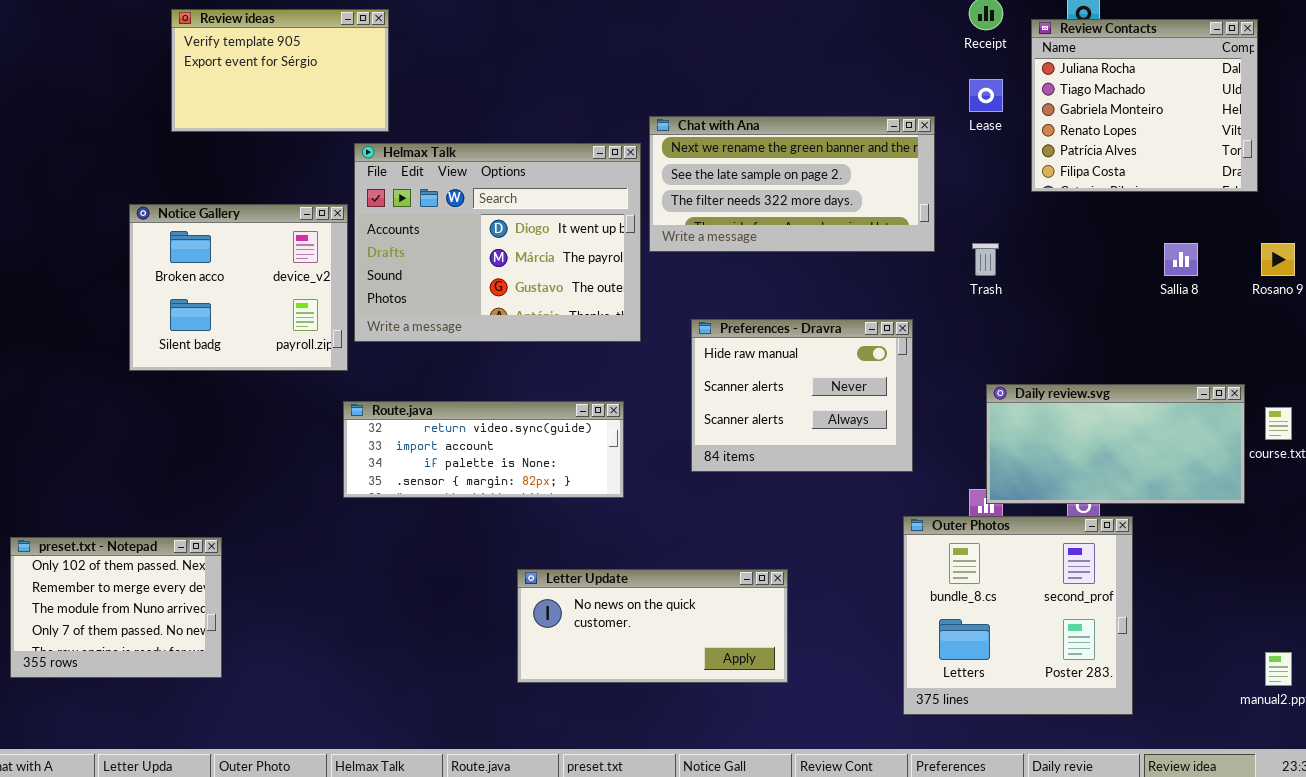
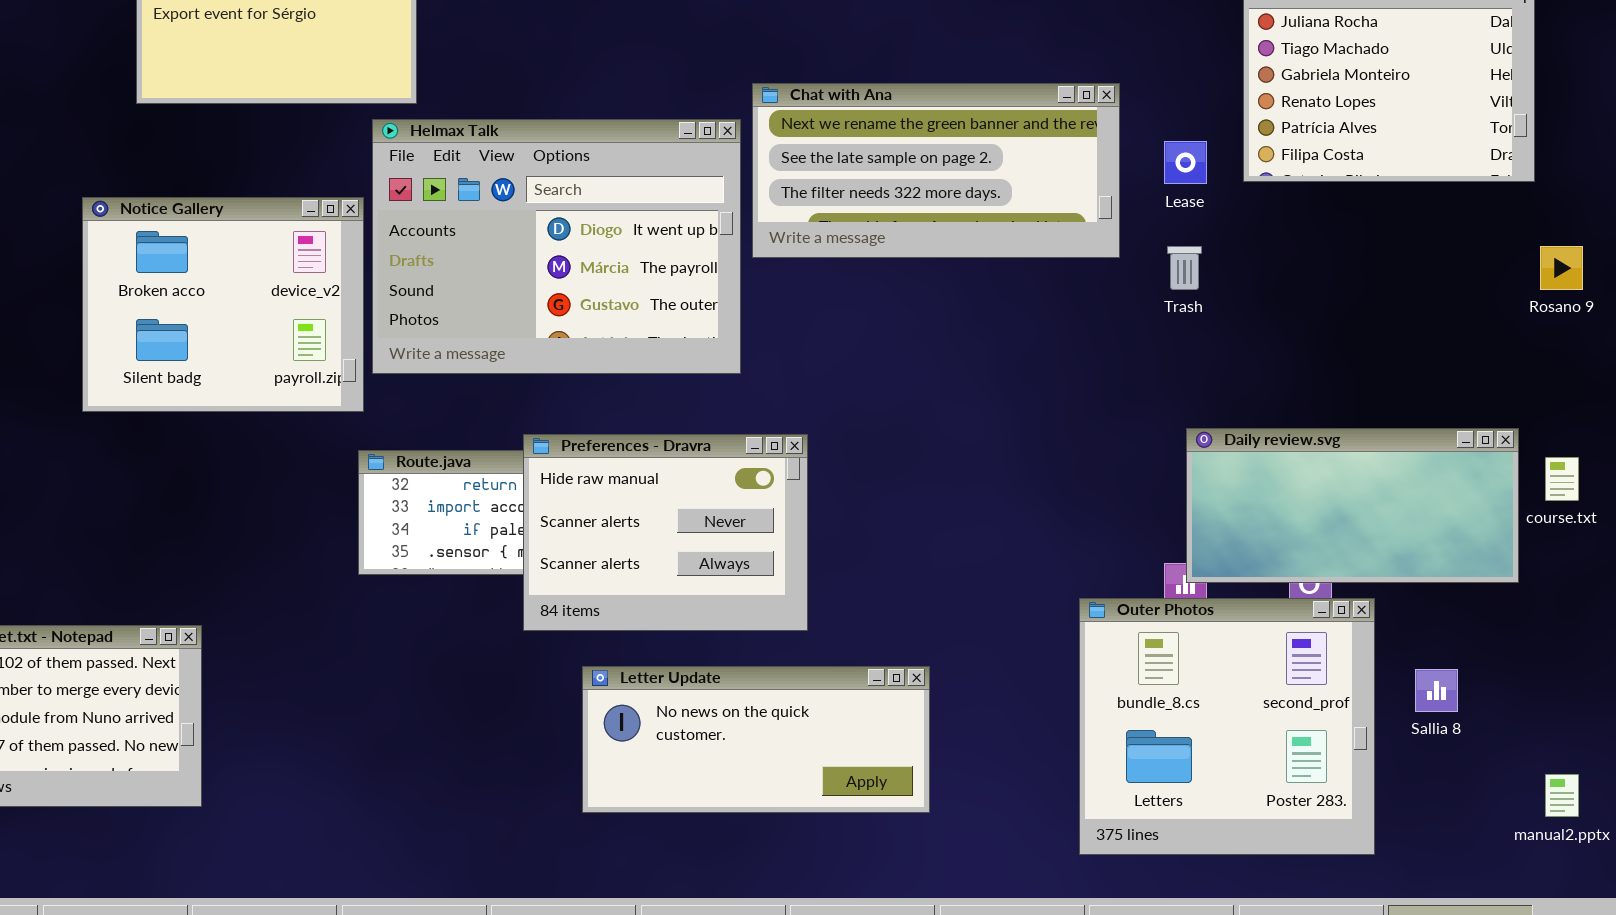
Lease: [969,79,1003,112] -> [1164,141,1207,184], moved
Sallia 8: [1164,243,1198,276] -> [1415,669,1458,712], moved
Preferences - Dravra: [691,319,913,472] -> [523,434,808,631], moved

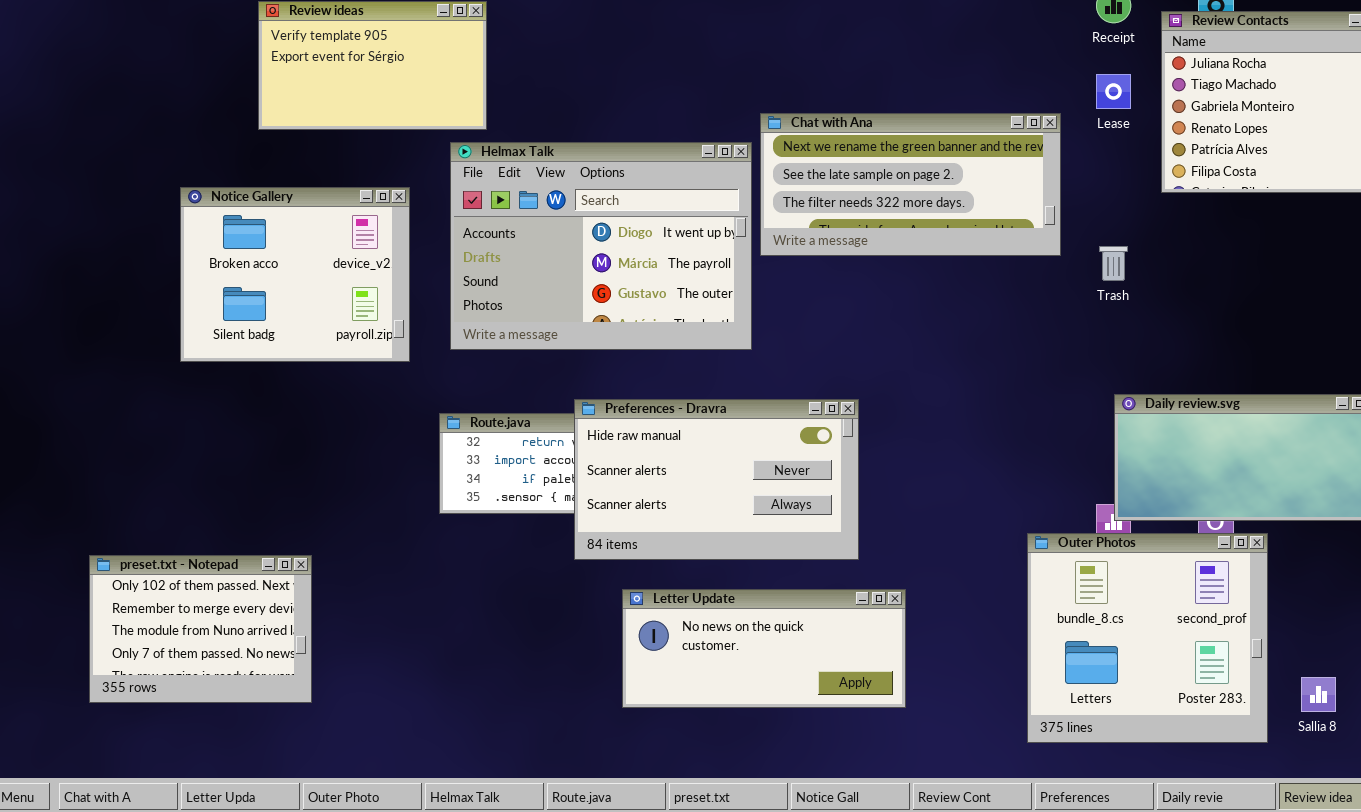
Lease: [1164,141,1207,184] -> [1096,74,1131,109], moved
Notice Gallery: [82,197,364,412] -> [180,187,410,362], moved
Preferences - Dravra: [523,434,808,631] -> [574,399,859,560], resized
Sallia 8: [1415,669,1458,712] -> [1301,677,1336,712], moved

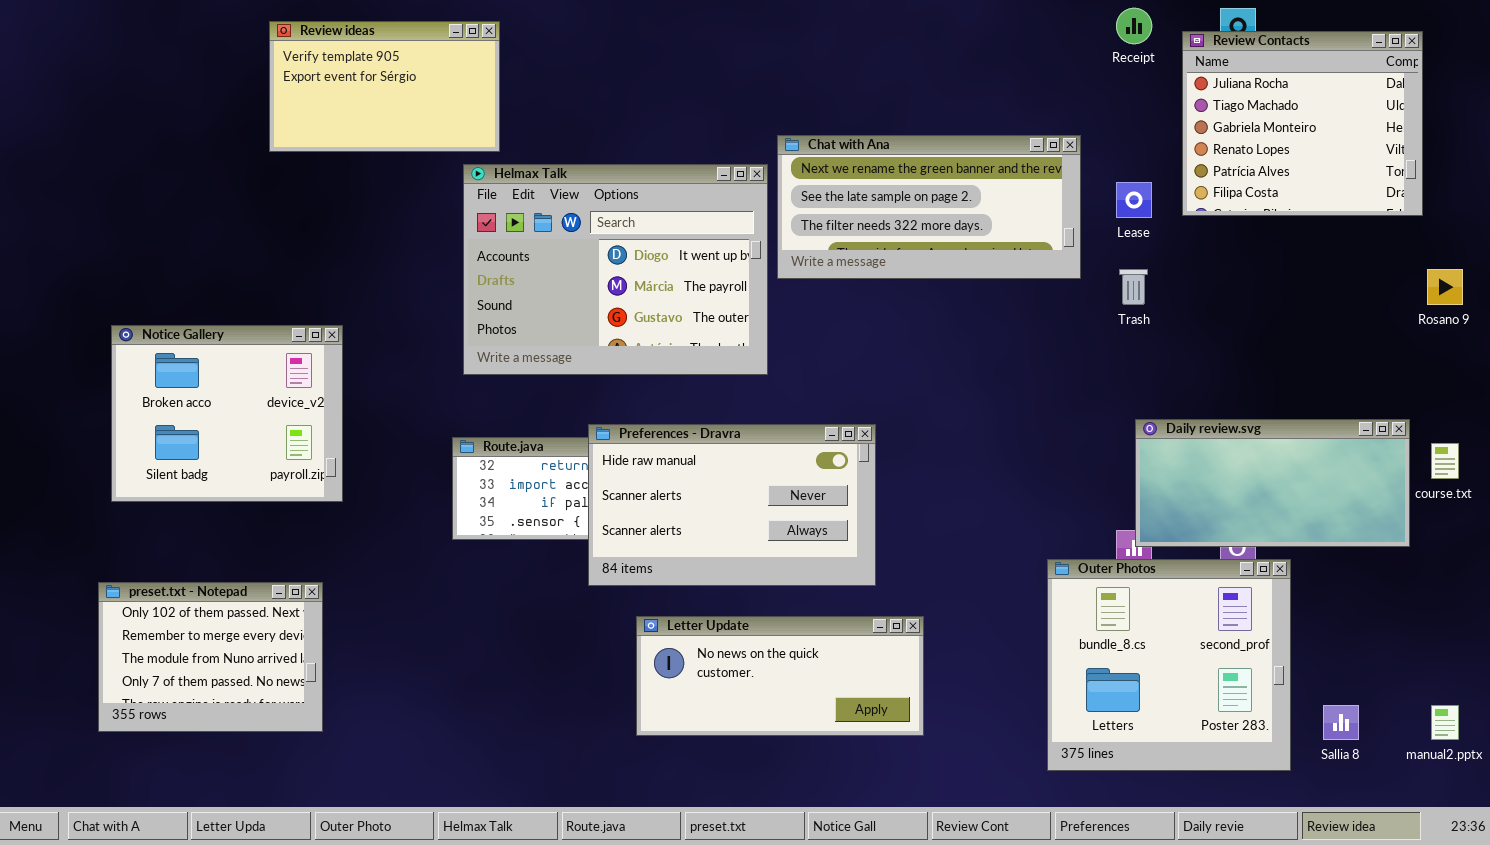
Lease: [1096,74,1131,109] -> [1116,182,1152,218], moved
Notice Gallery: [180,187,410,362] -> [111,325,343,502], moved

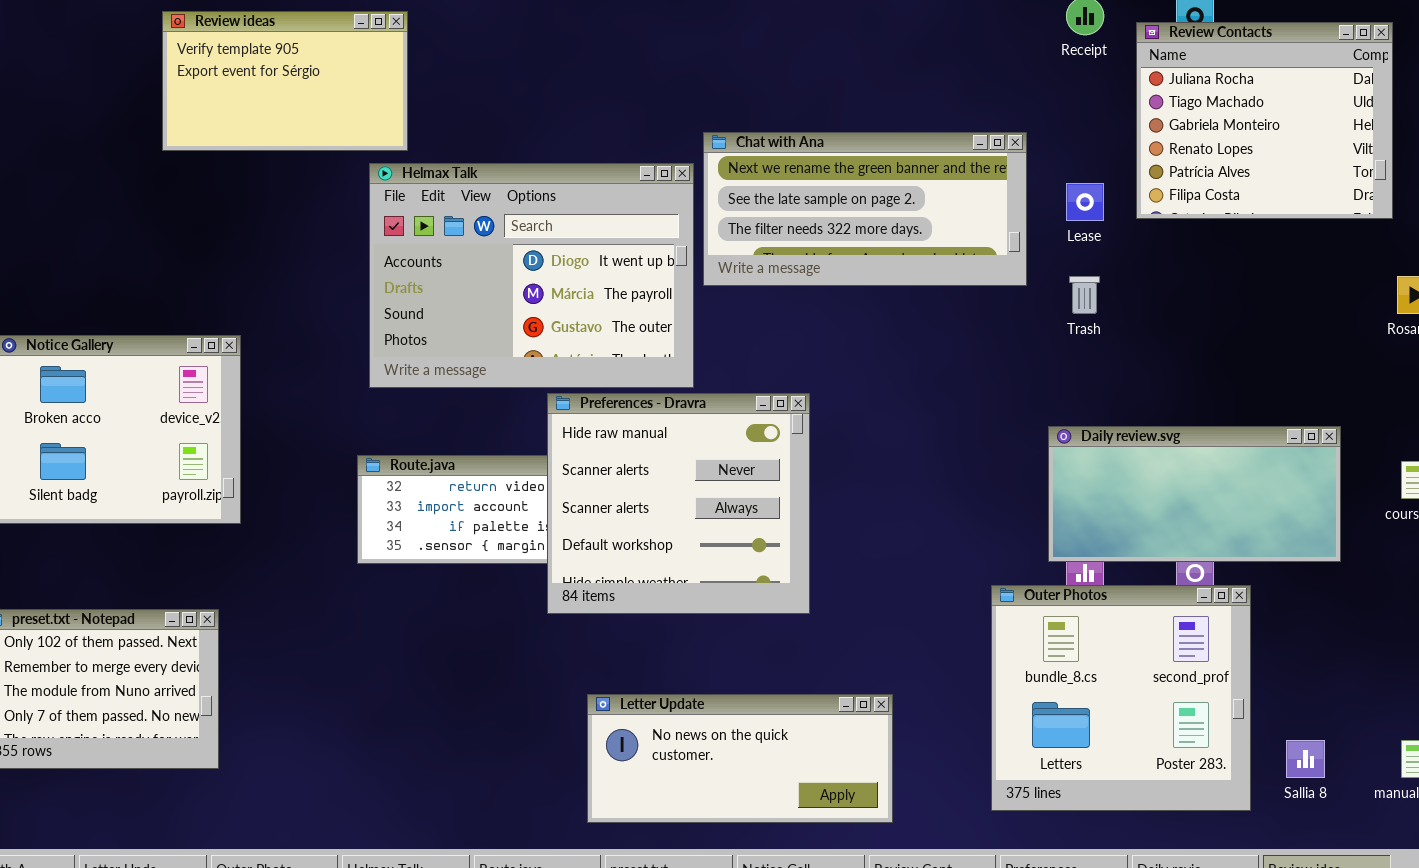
Daily review.svg: [1135,419,1410,547] -> [1048,426,1341,562], moved
Preferences - Dravra: [588,424,876,586] -> [547,393,810,614], resized
Letter Update: [636,616,924,736] -> [587,694,893,823], moved

